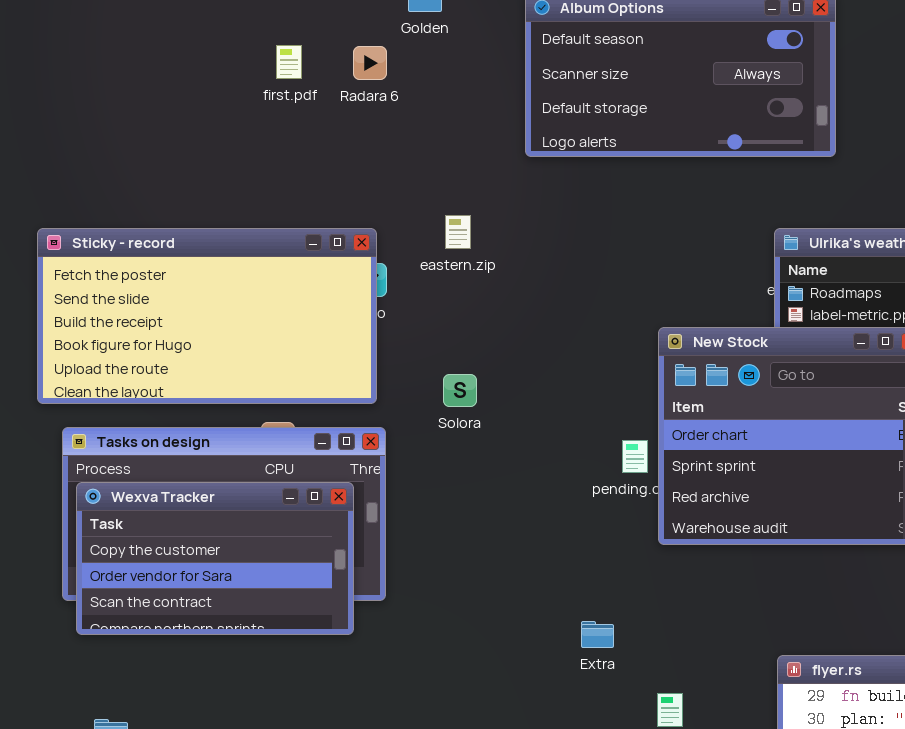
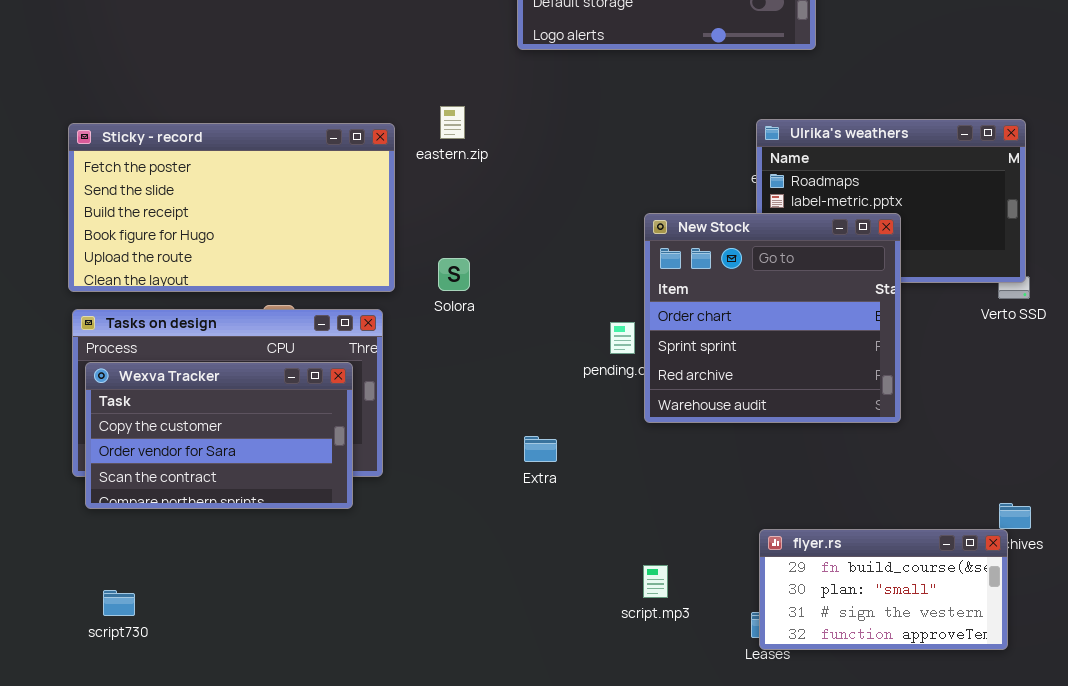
Sticky - record: [37,228,377,404] -> [68,123,395,292], moved
Extra: [581,621,614,648] -> [524,436,557,462], moved

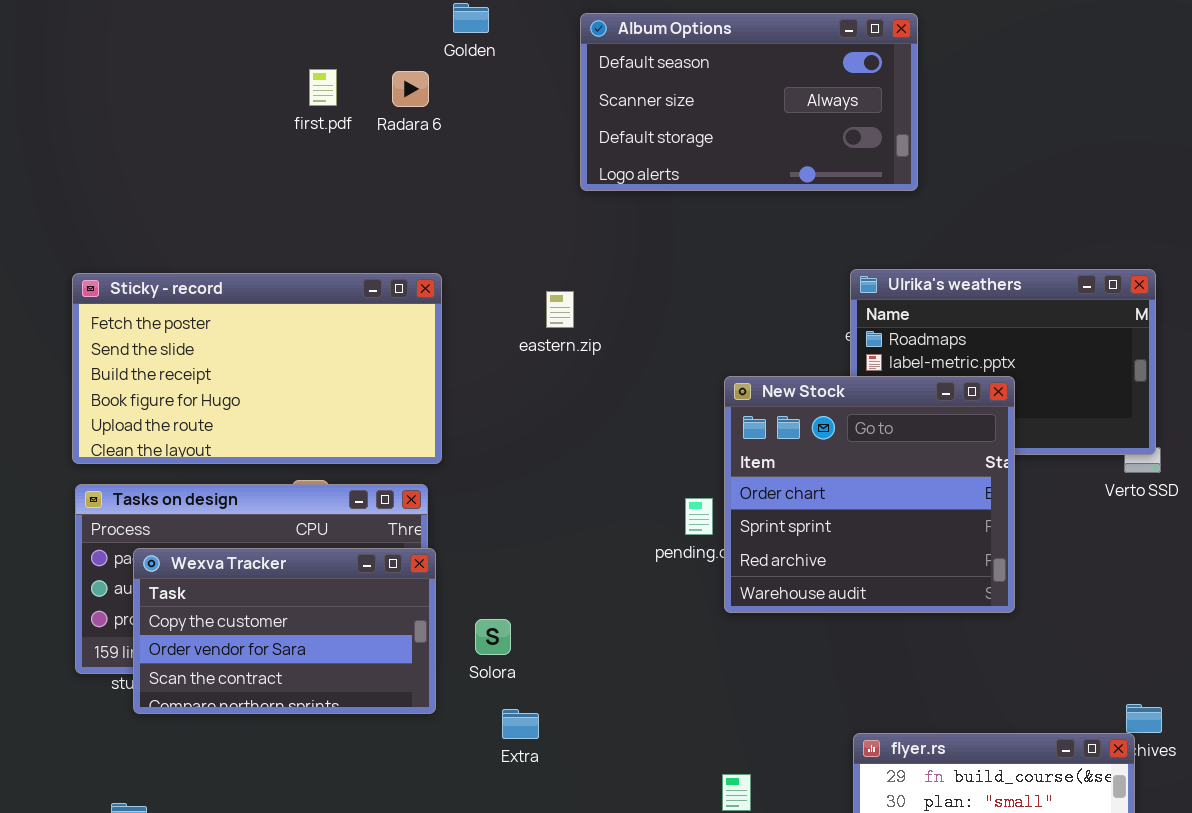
eastern.zip: [440,106,465,139] -> [546,291,574,328], moved
Solora: [438,258,470,291] -> [475,619,511,655], moved
Wexva Tracker: [85,362,353,509] -> [133,548,436,714], moved
Extra: [524,436,557,462] -> [502,709,539,739], moved

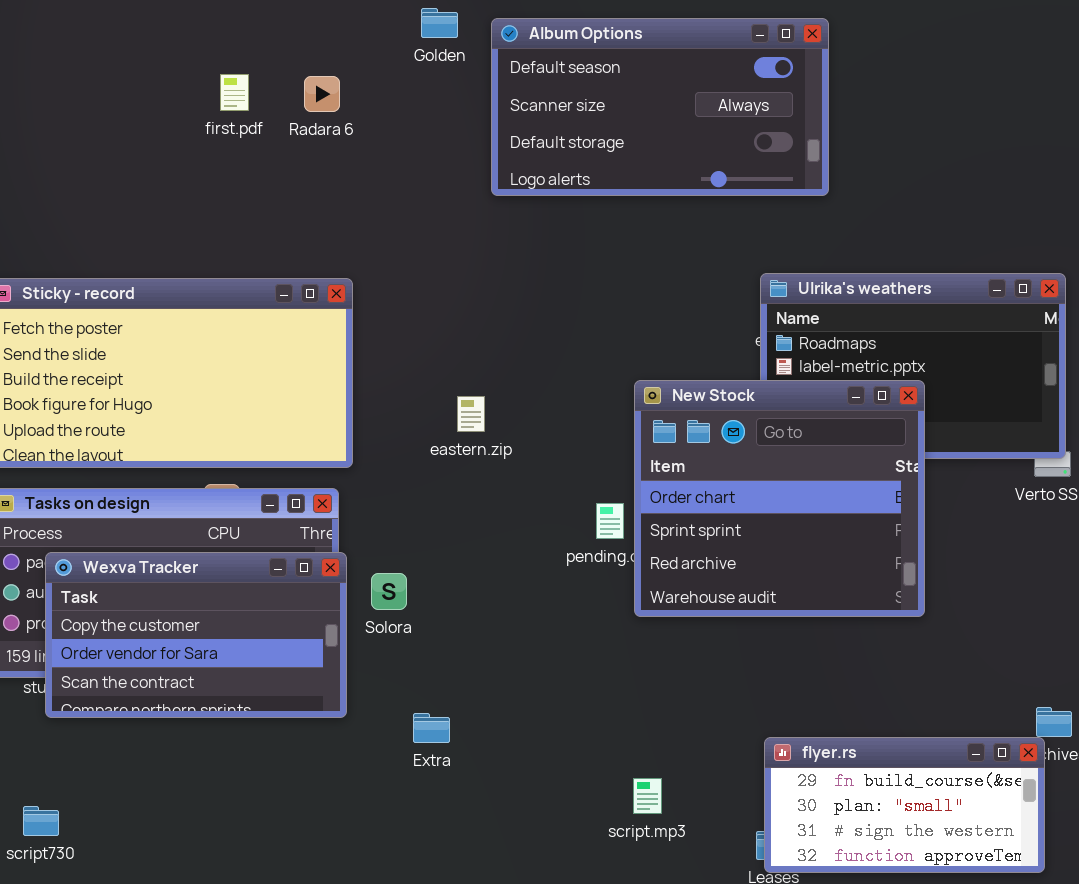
Golden: [453,3,489,33] -> [421,8,458,38], moved
eastern.zip: [546,291,574,328] -> [457,396,485,432], moved
Solora: [475,619,511,655] -> [371,573,407,610], moved

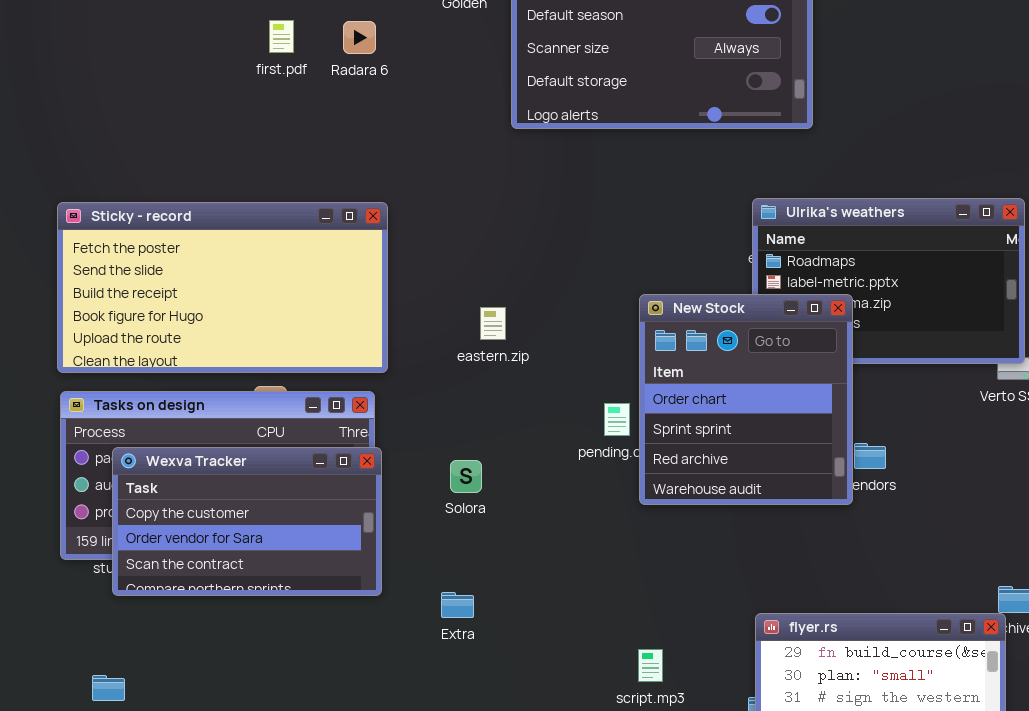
New Stock: [634,380,925,617] -> [639,294,853,505], resized
Solora: [371,573,407,610] -> [450,460,482,493], moved

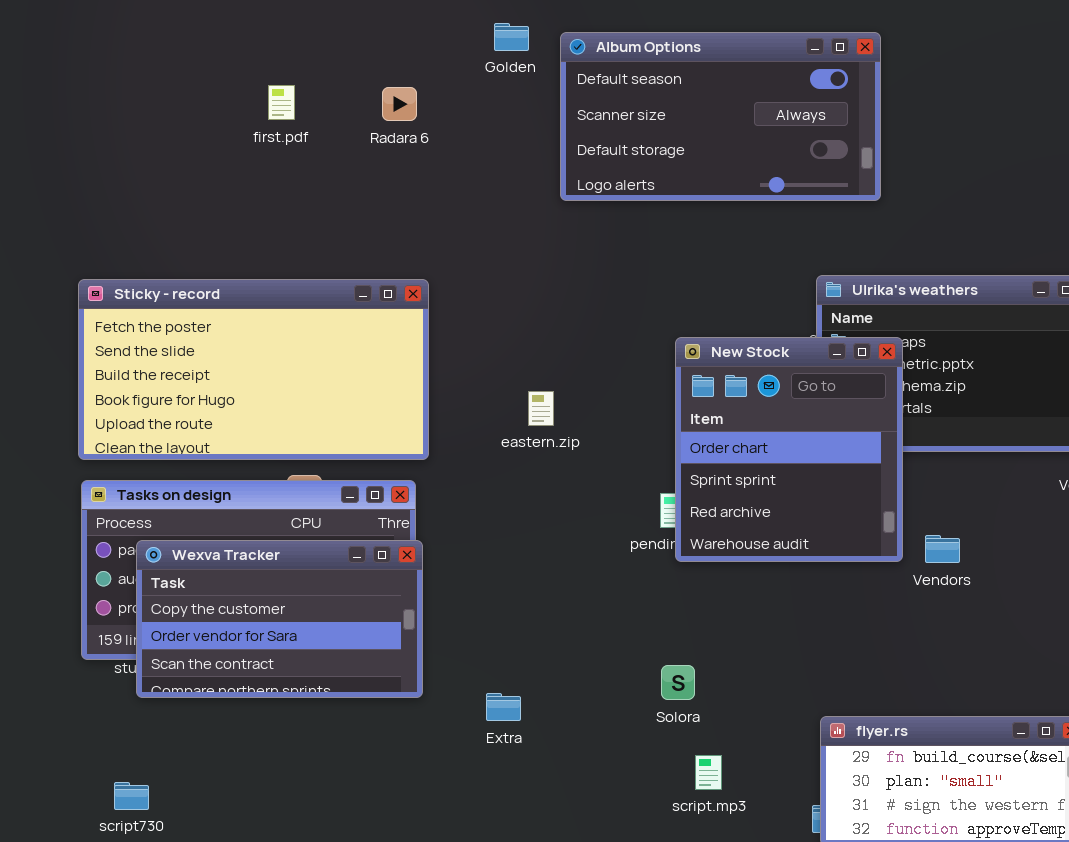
first.pdf: [269,20,294,53] -> [268,85,295,120], moved
New Stock: [639,294,853,505] -> [675,337,903,562], moved
Solora: [450,460,482,493] -> [661,665,695,700], moved

